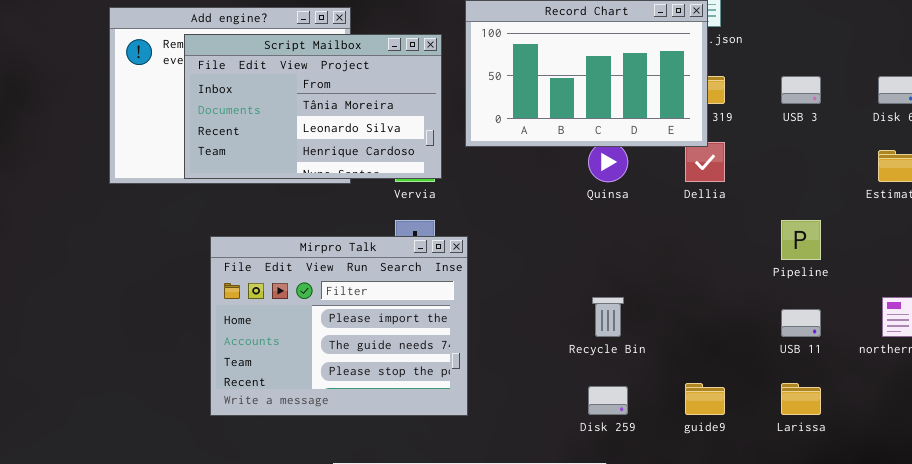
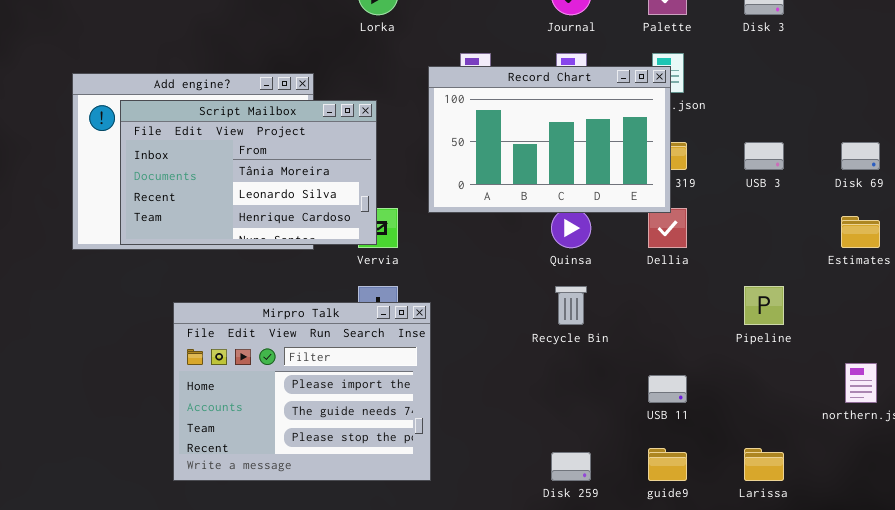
Script Mailbox: [184,34,442,179] -> [120,100,377,245], moved
Recycle Bin: [592,297,624,337] -> [555,286,587,325], moved
USB 11: [781,309,821,337] -> [648,375,687,403], moved

